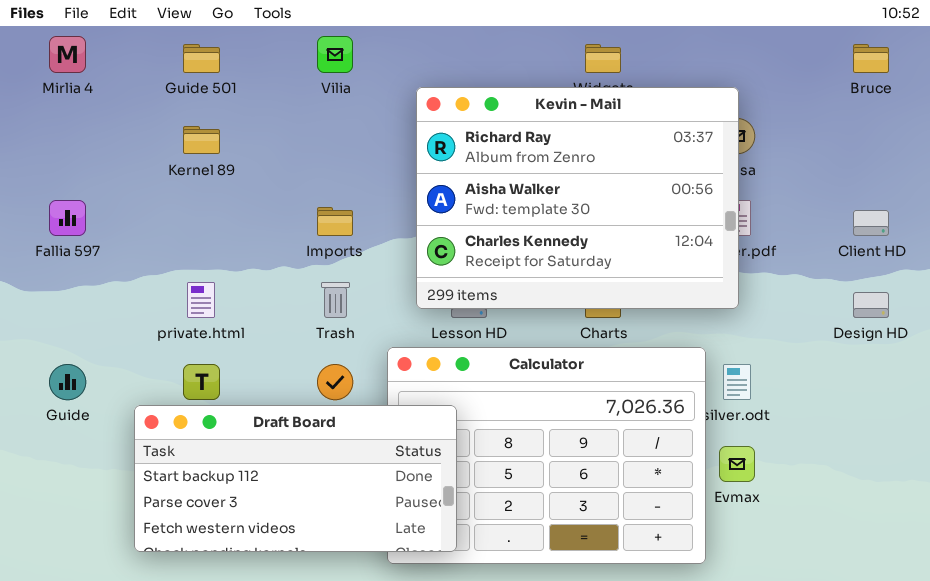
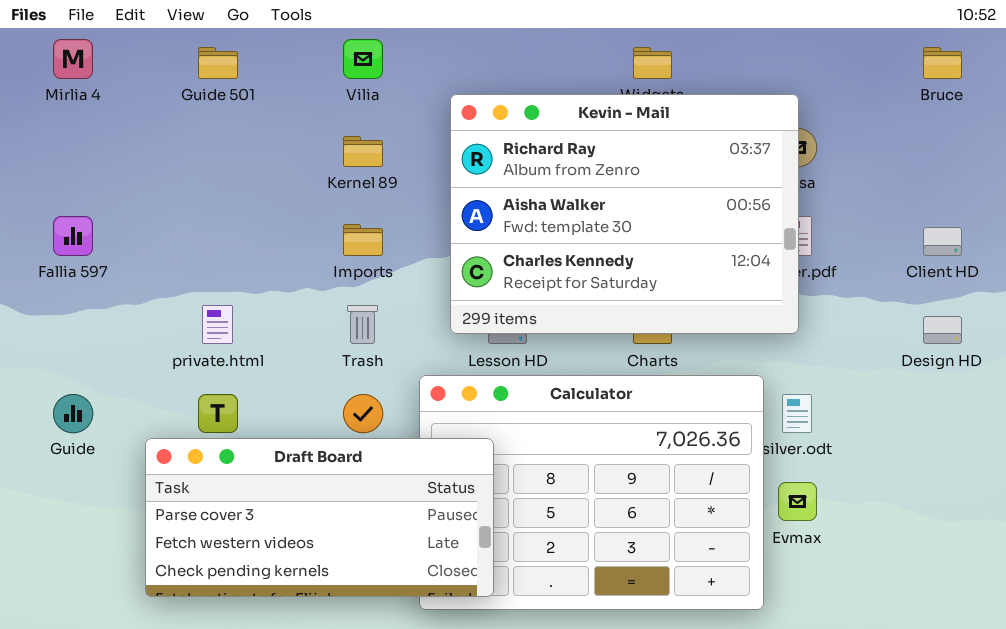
Kernel 89: [183,126,220,154] -> [343,136,383,167], moved
Draft Board: [134,405,457,552] -> [145,438,494,597], scrolled down 1 row

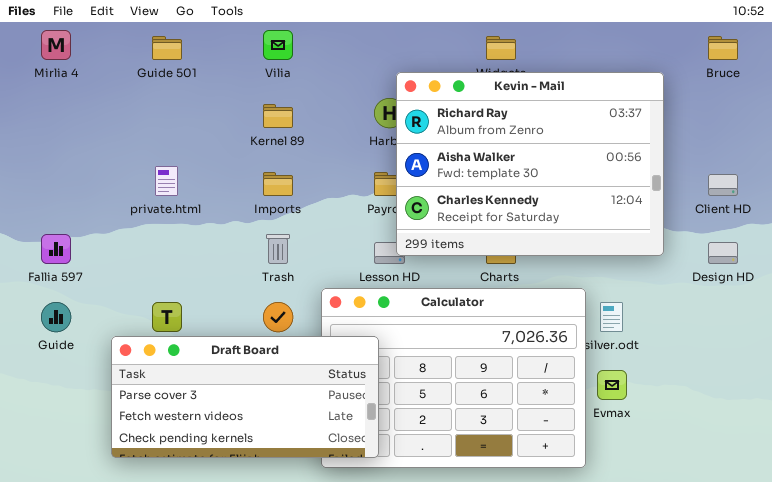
Kevin - Mail: [450,94,799,334] -> [396,72,664,256], moved
Fallia 597: [53,216,93,256] -> [41,234,71,264], moved
private.html: [202,305,233,344] -> [155,166,178,196], moved

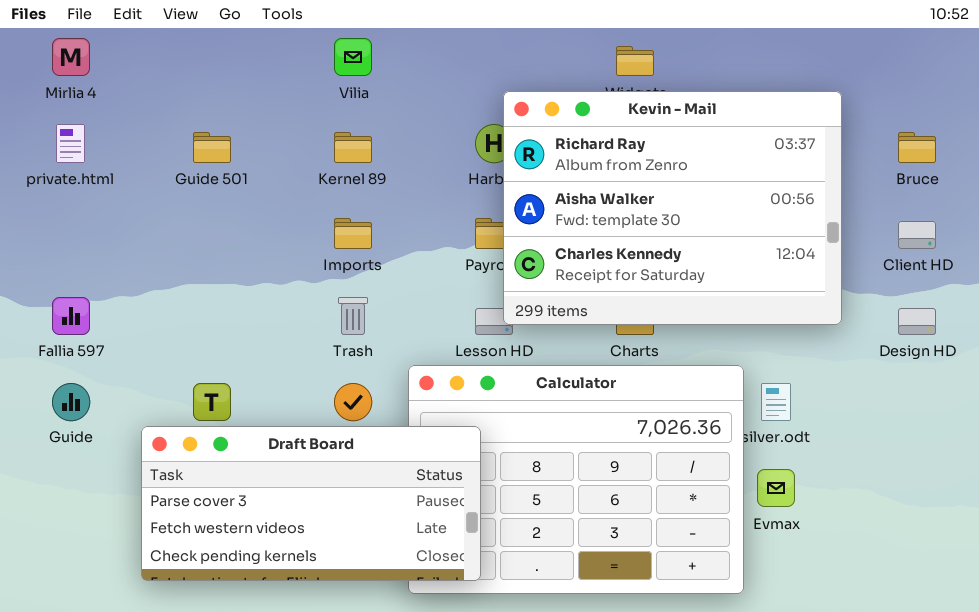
Guide 501: [152,36,182,60] -> [193,132,231,163], moved
Bruce: [708,36,738,60] -> [898,132,936,163], moved
private.html: [155,166,178,196] -> [56,124,85,163], moved

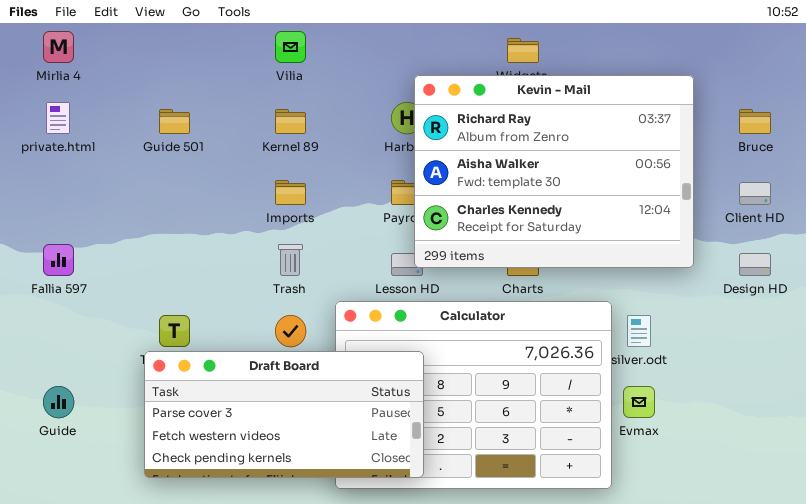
Guide: [52,383,90,421] -> [43,386,74,418], moved
Draft Board: [141,426,481,581] -> [144,351,424,478], moved

